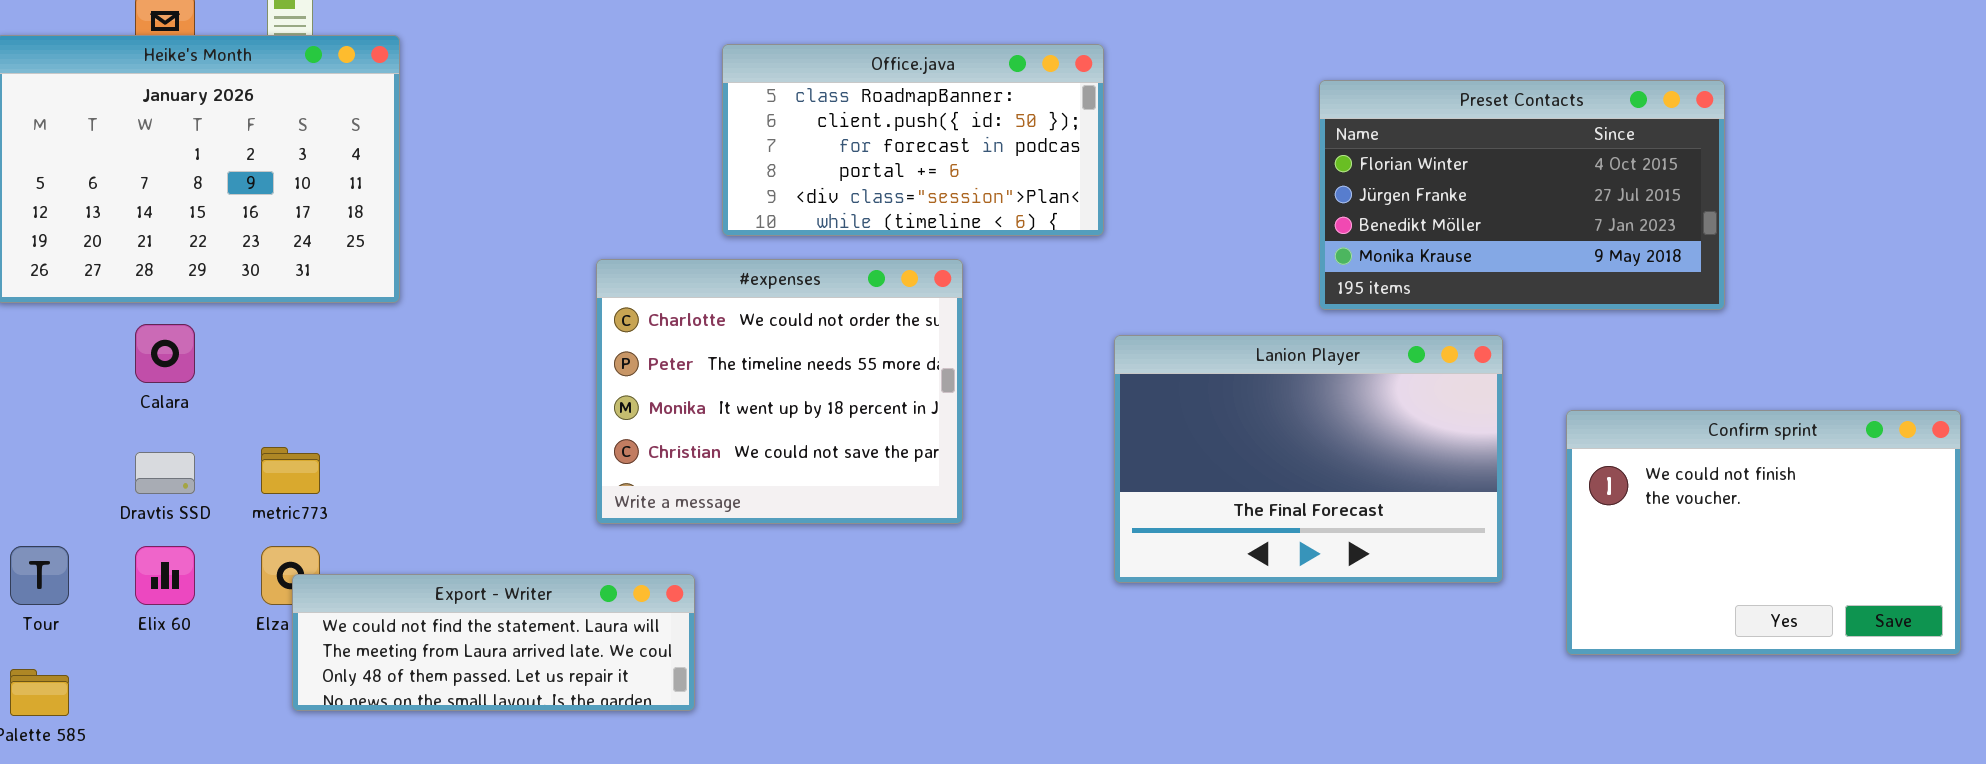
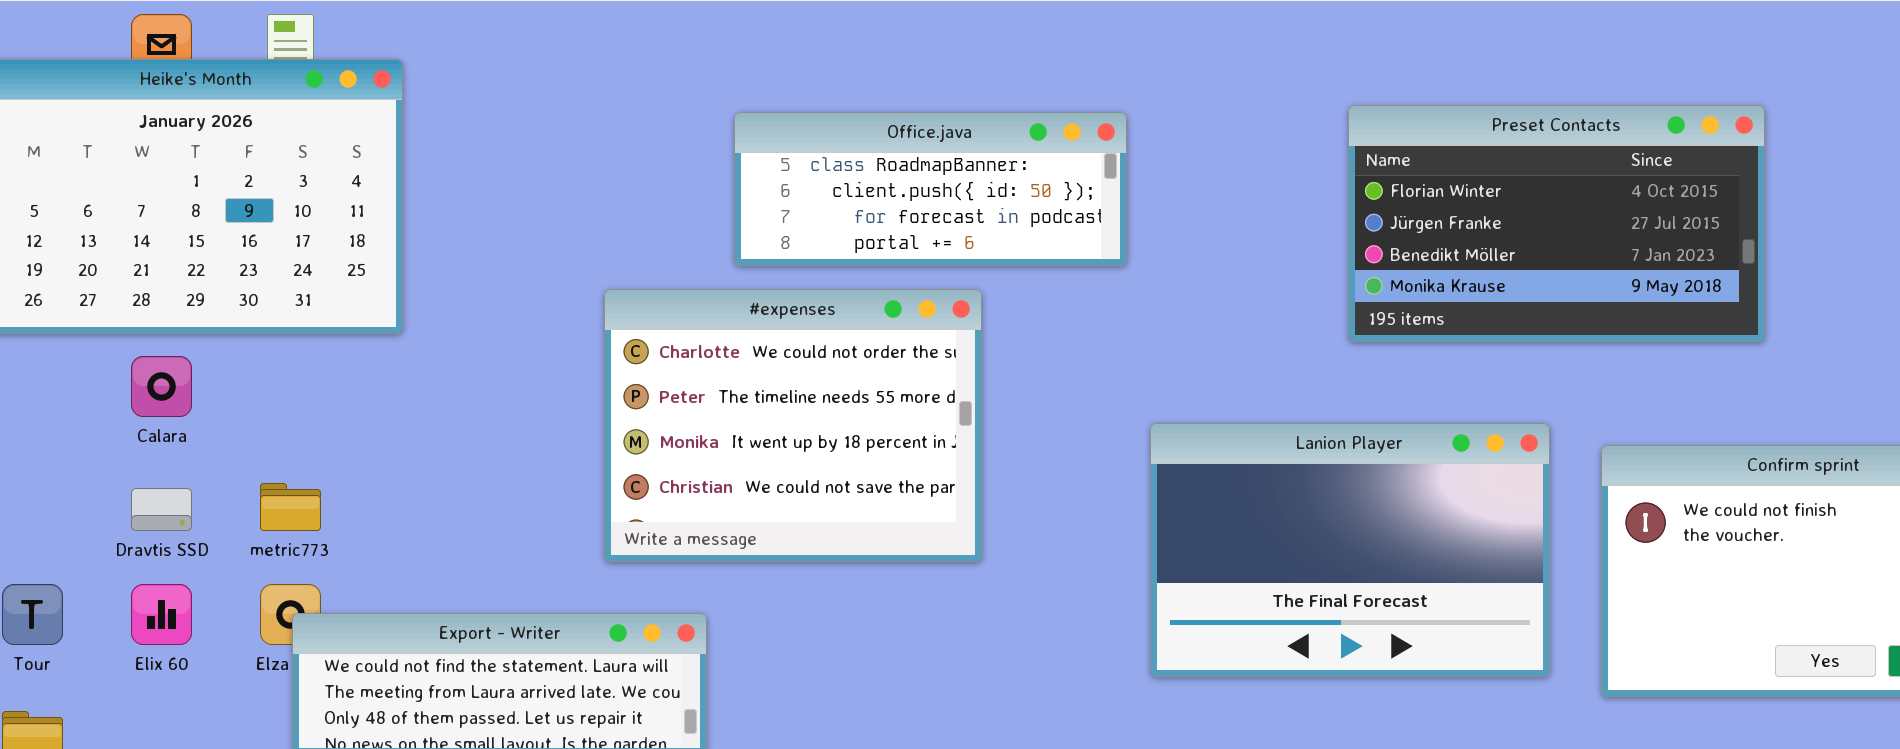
Office.java: [722,44,1104,236] -> [734,112,1127,266], resized
Lanion Player: [1114,335,1503,583] -> [1150,423,1550,677], moved

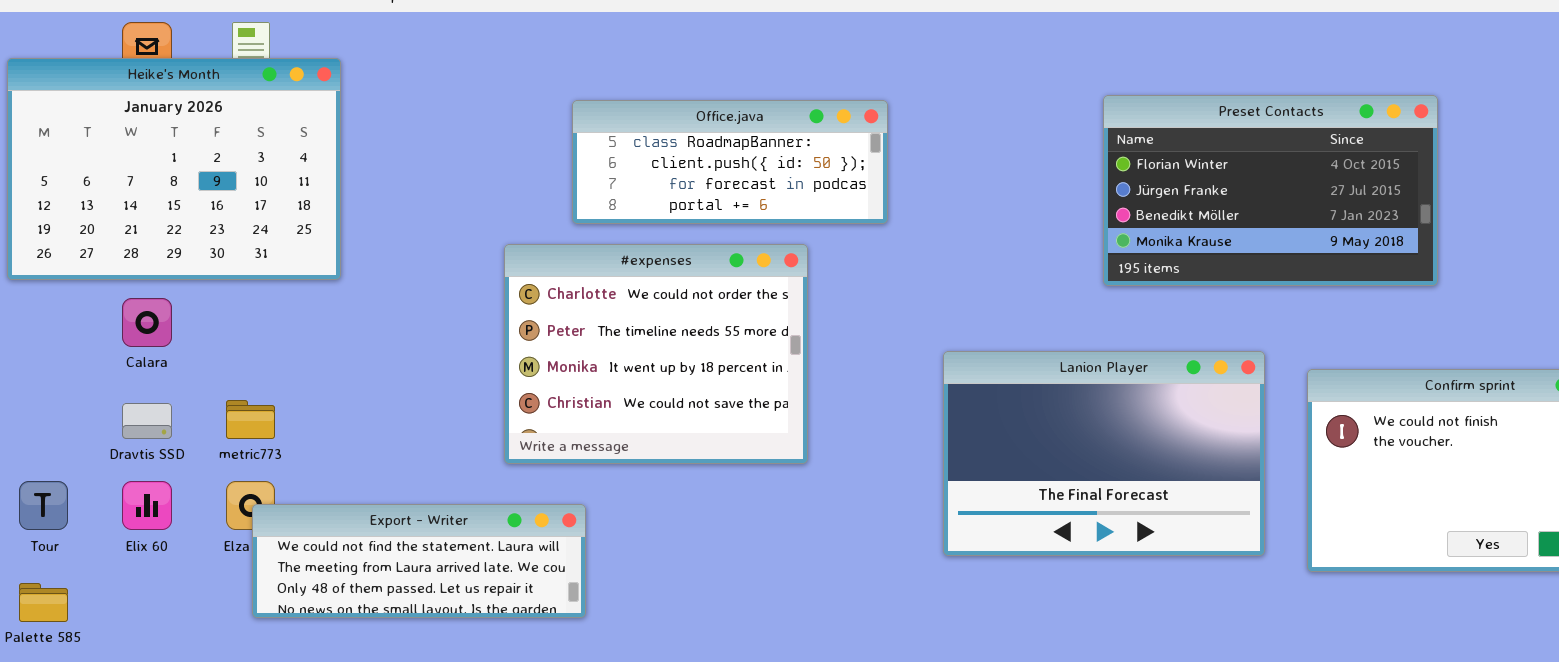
Office.java: [734,112,1127,266] -> [572,100,888,224], moved

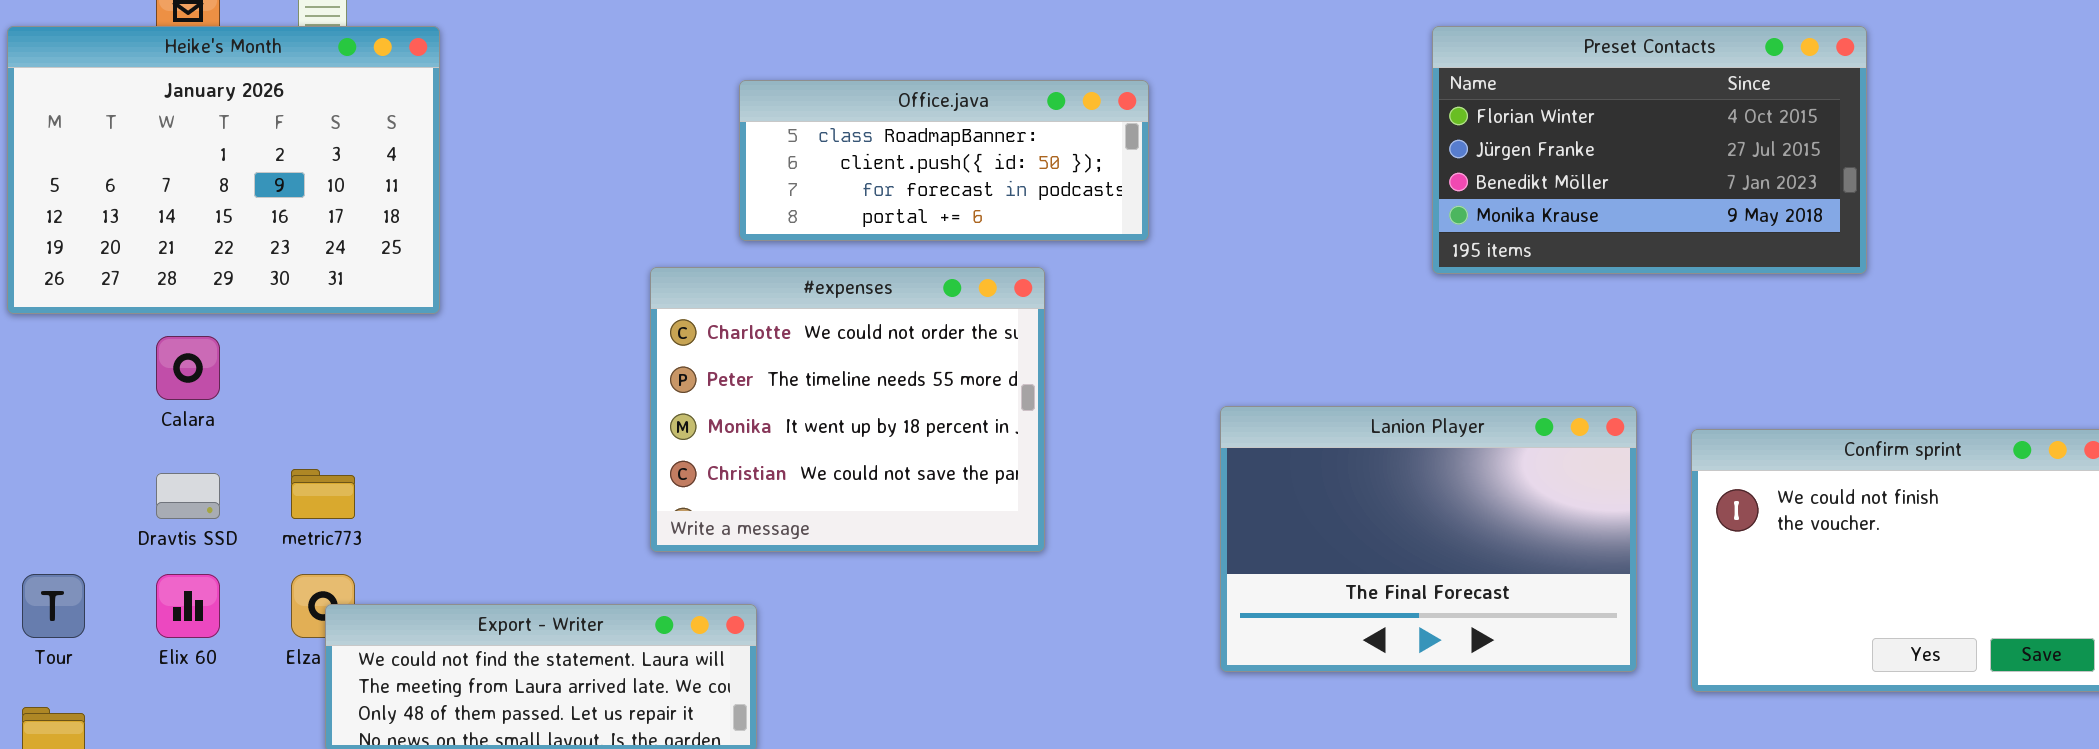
Preset Contacts: [1103,95,1438,286] -> [1432,26,1867,274], moved

